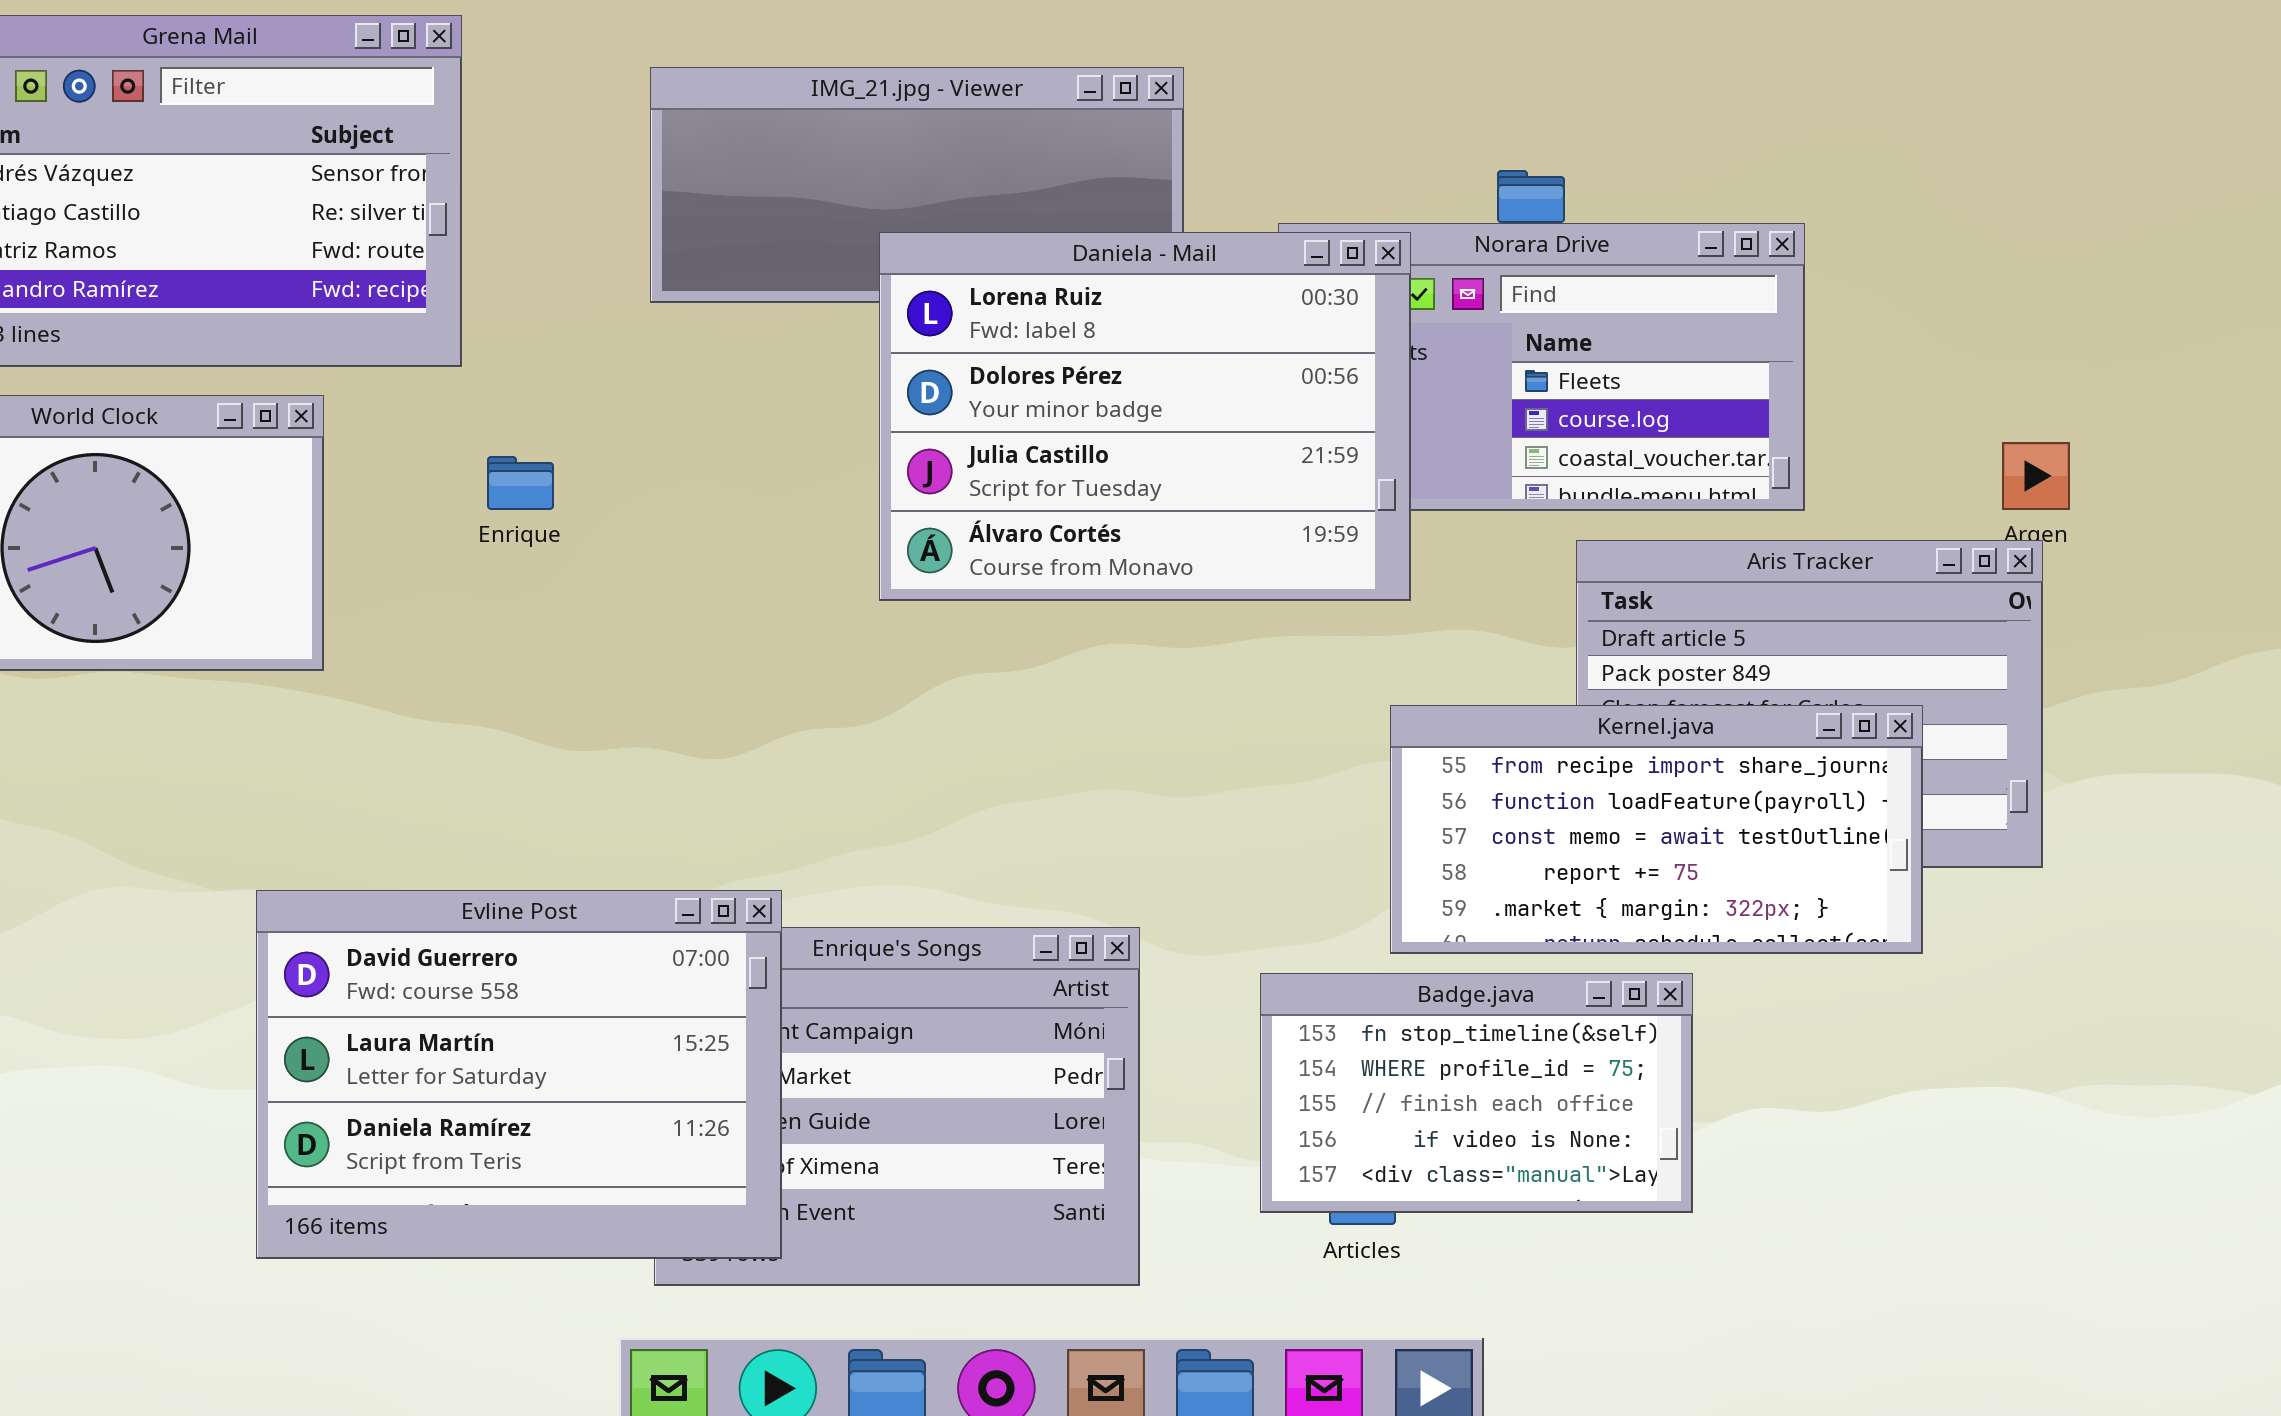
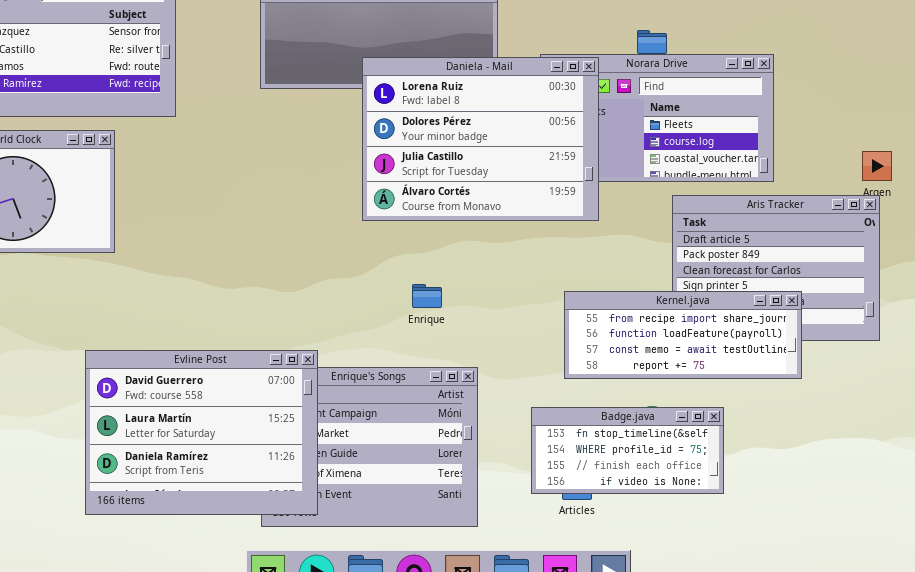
Enrique: [487,456,554,510] -> [412,284,442,308], moved
Kernel.java: [1390,705,1923,954] -> [564,291,802,379], moved, resized
Badge.java: [1260,973,1693,1213] -> [531,407,724,494], resized

